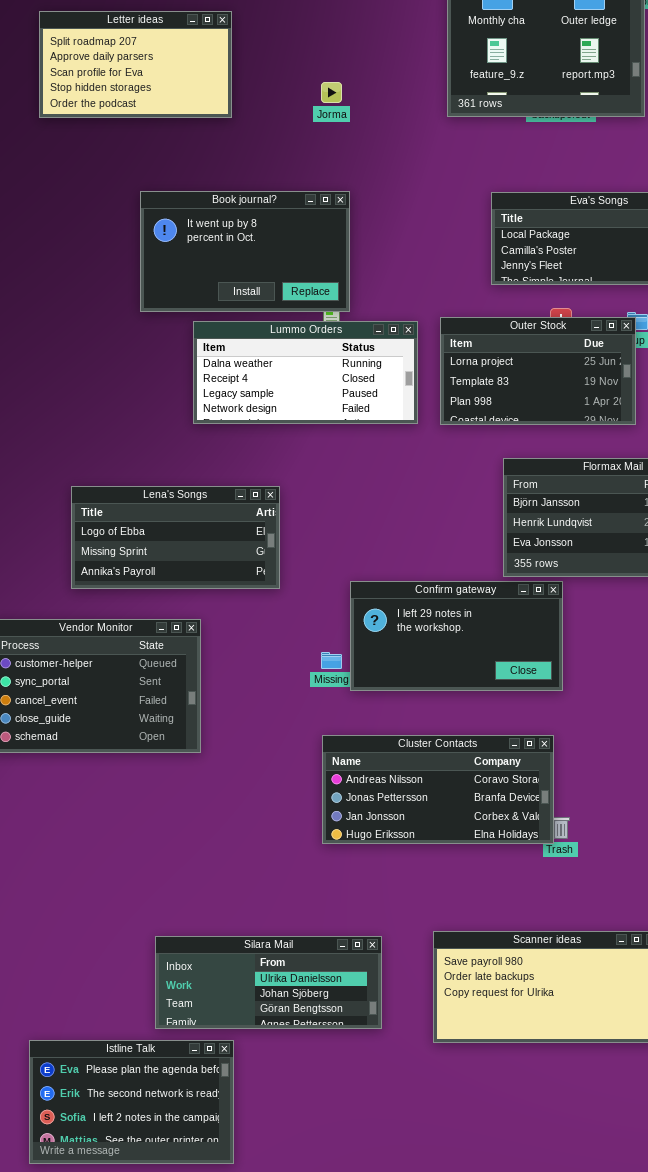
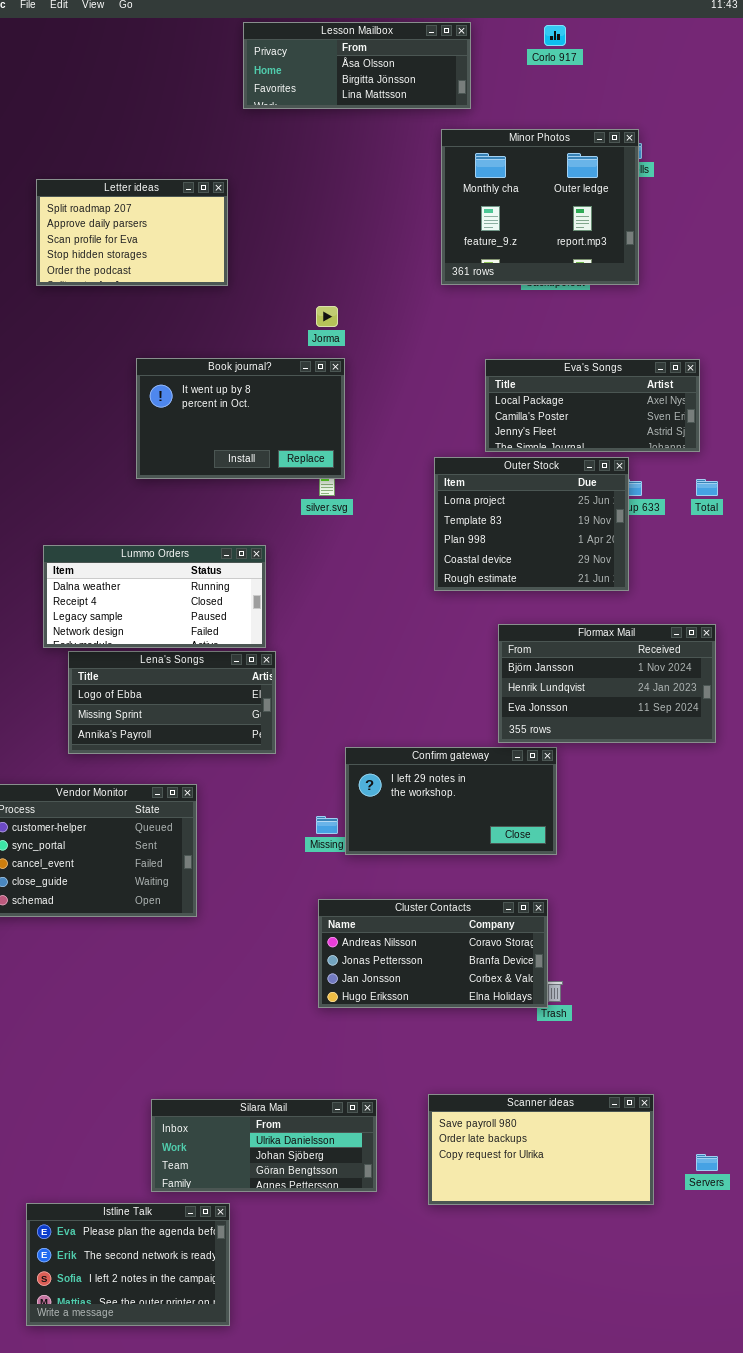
Jorma: [321,82,342,103] -> [316,306,338,327], moved
Outer Stock: [440,317,636,425] -> [434,457,629,591], resized
Lummo Orders: [193,321,418,424] -> [43,545,266,648], moved

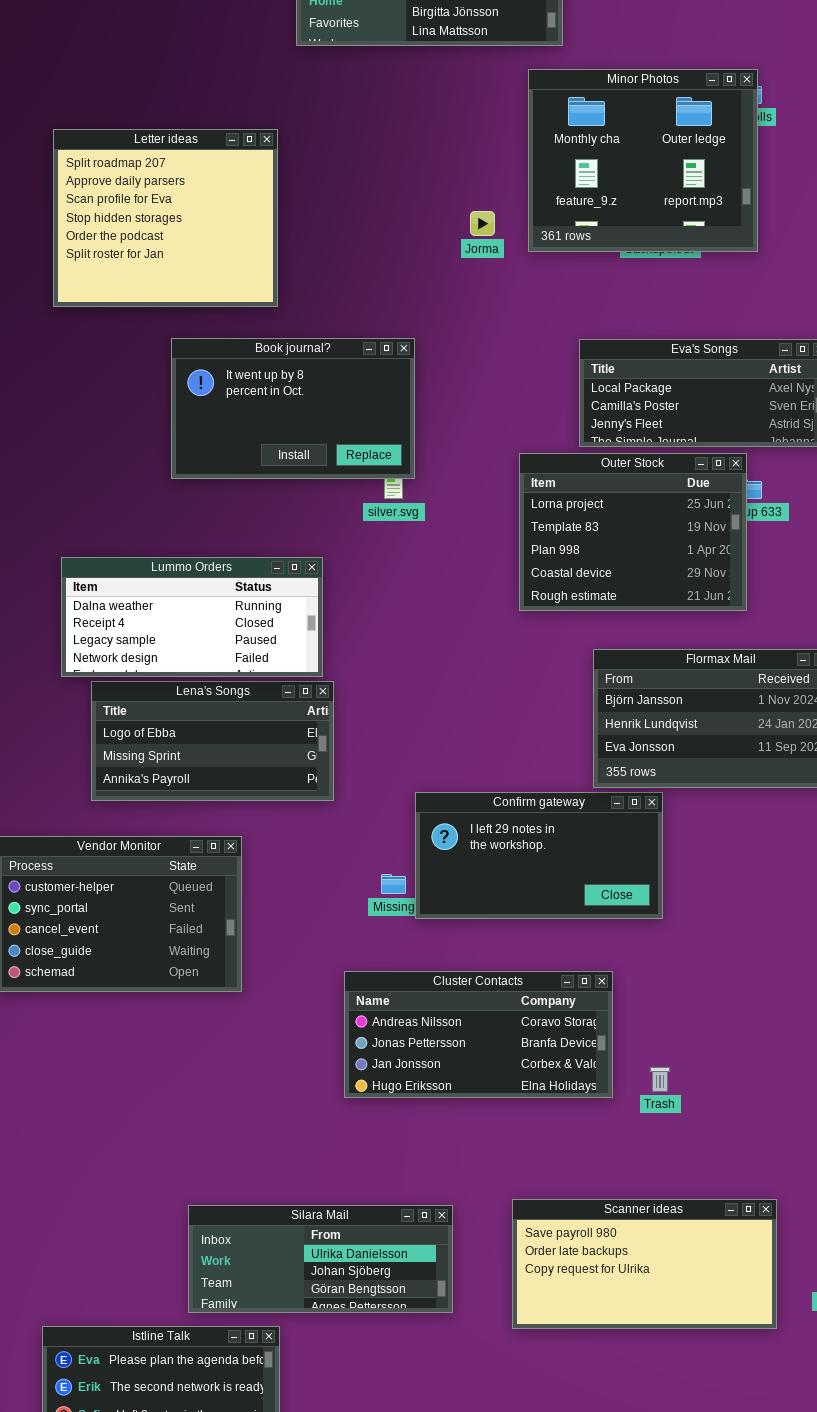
Letter ideas: [36,179,228,286] -> [53,129,278,307], resized
Jorma: [316,306,338,327] -> [470,211,495,236], moved
Cluster Contacts: [318,899,548,1008] -> [344,971,613,1098], moved

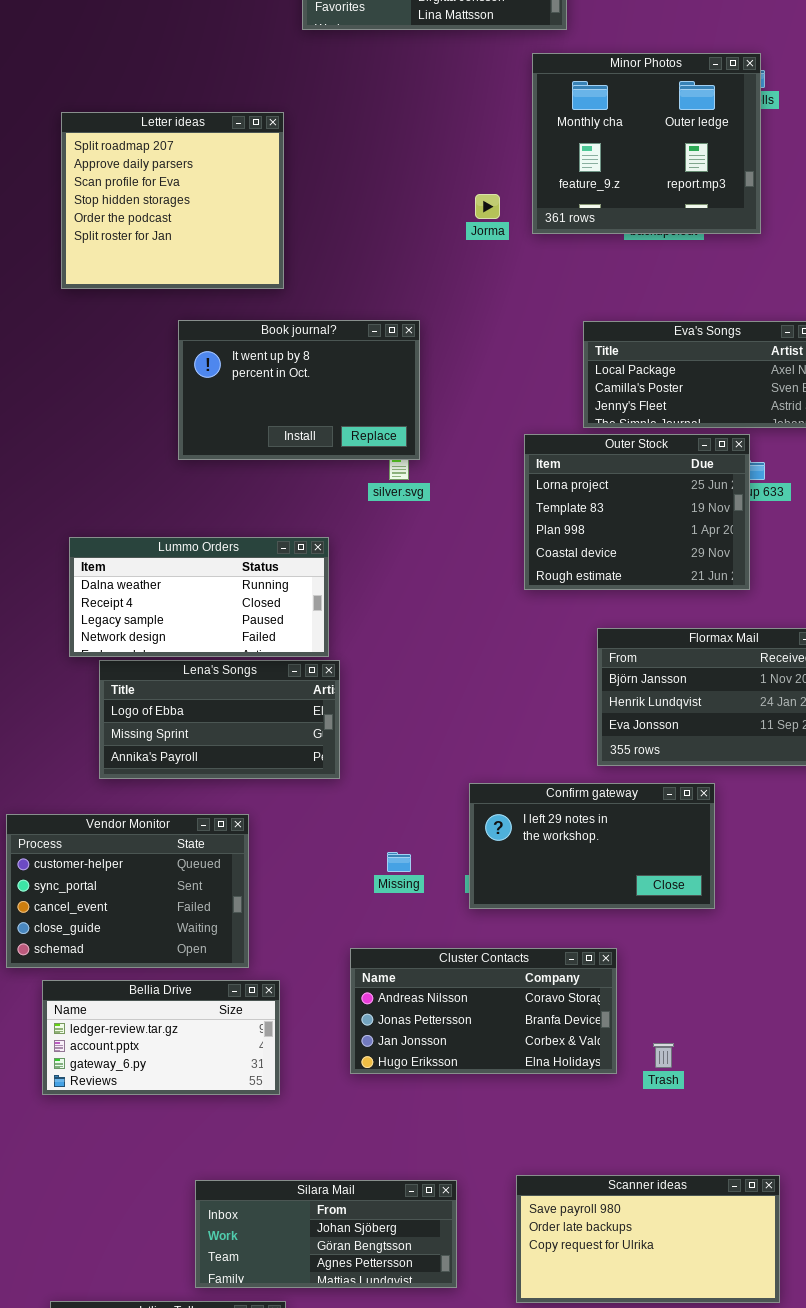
Confirm gateway: [415,792,663,919] -> [469,783,715,909], moved
Bellia Drive: none -> [42,980,280,1095], opened
Silara Mail: [188,1205,453,1313] -> [195,1180,457,1288], scrolled down 1 row

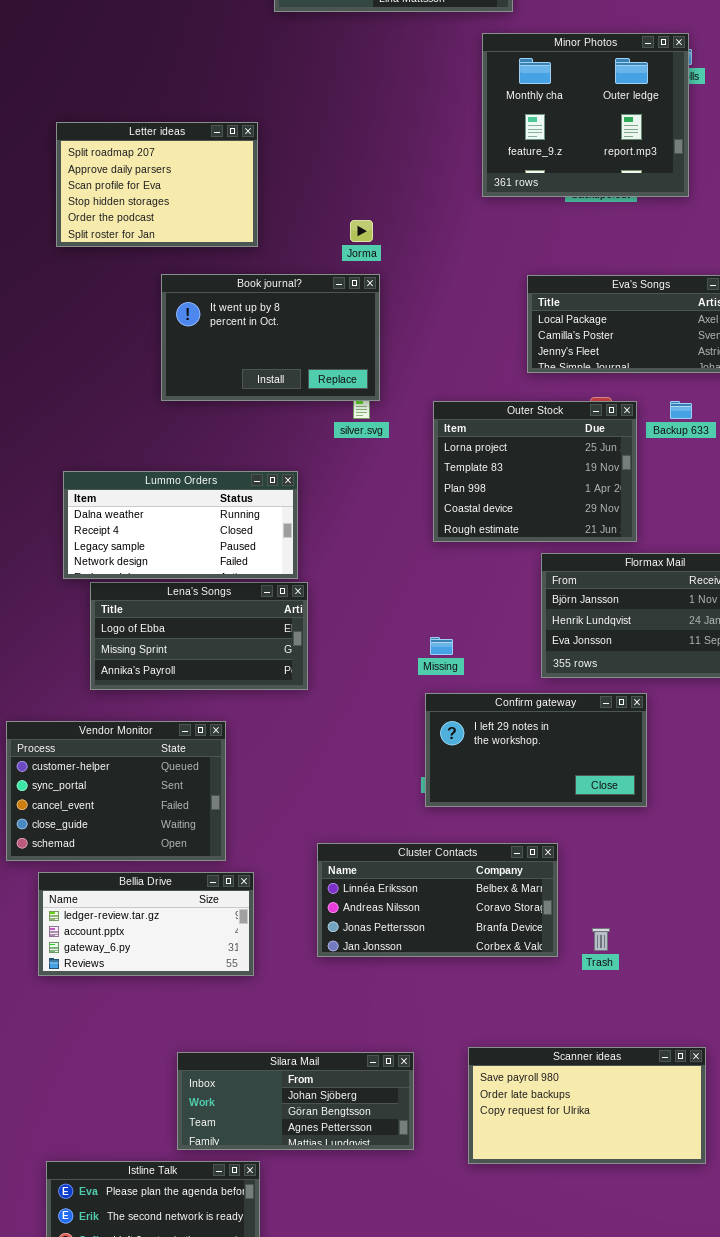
Letter ideas: [61,112,284,289] -> [56,122,258,247], resized
Jorma: [475,194,500,219] -> [350,220,373,242], moved
Outer Stock: [524,434,750,590] -> [433,401,637,542], moved
Missing: [387,852,411,872] -> [430,637,453,655], moved
Cluster Contacts: [350,948,617,1074] -> [317,843,558,957], scrolled up 1 row

